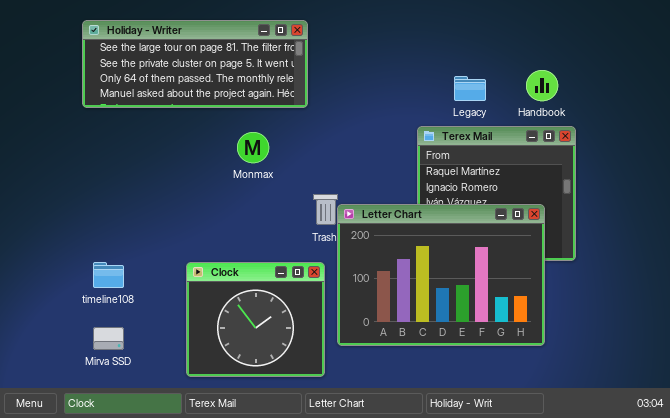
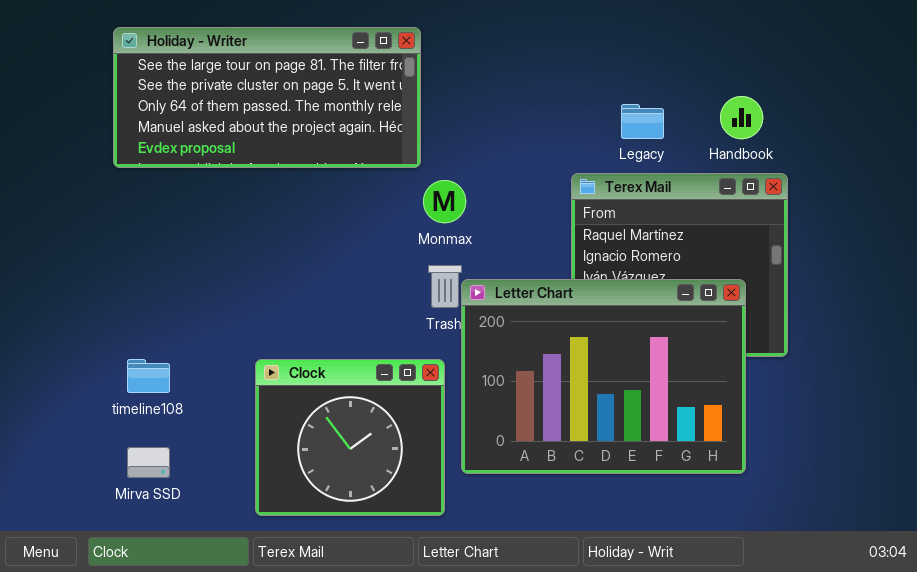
Holiday - Writer: [82,20,308,108] -> [113,27,421,168], resized
Monmax: [237,132,269,163] -> [423,180,466,223], moved

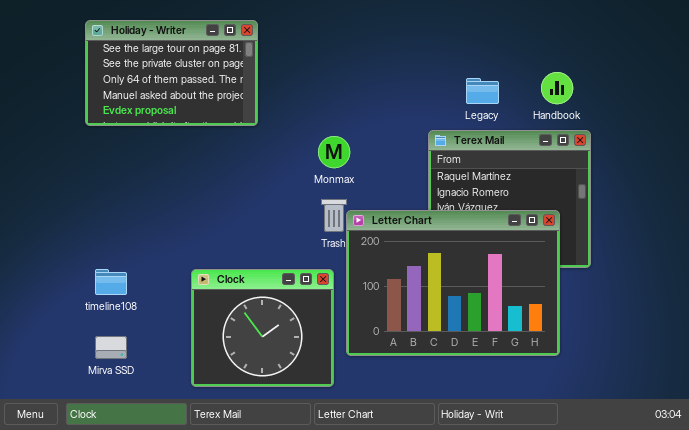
Holiday - Writer: [113,27,421,168] -> [85,20,258,126], resized

